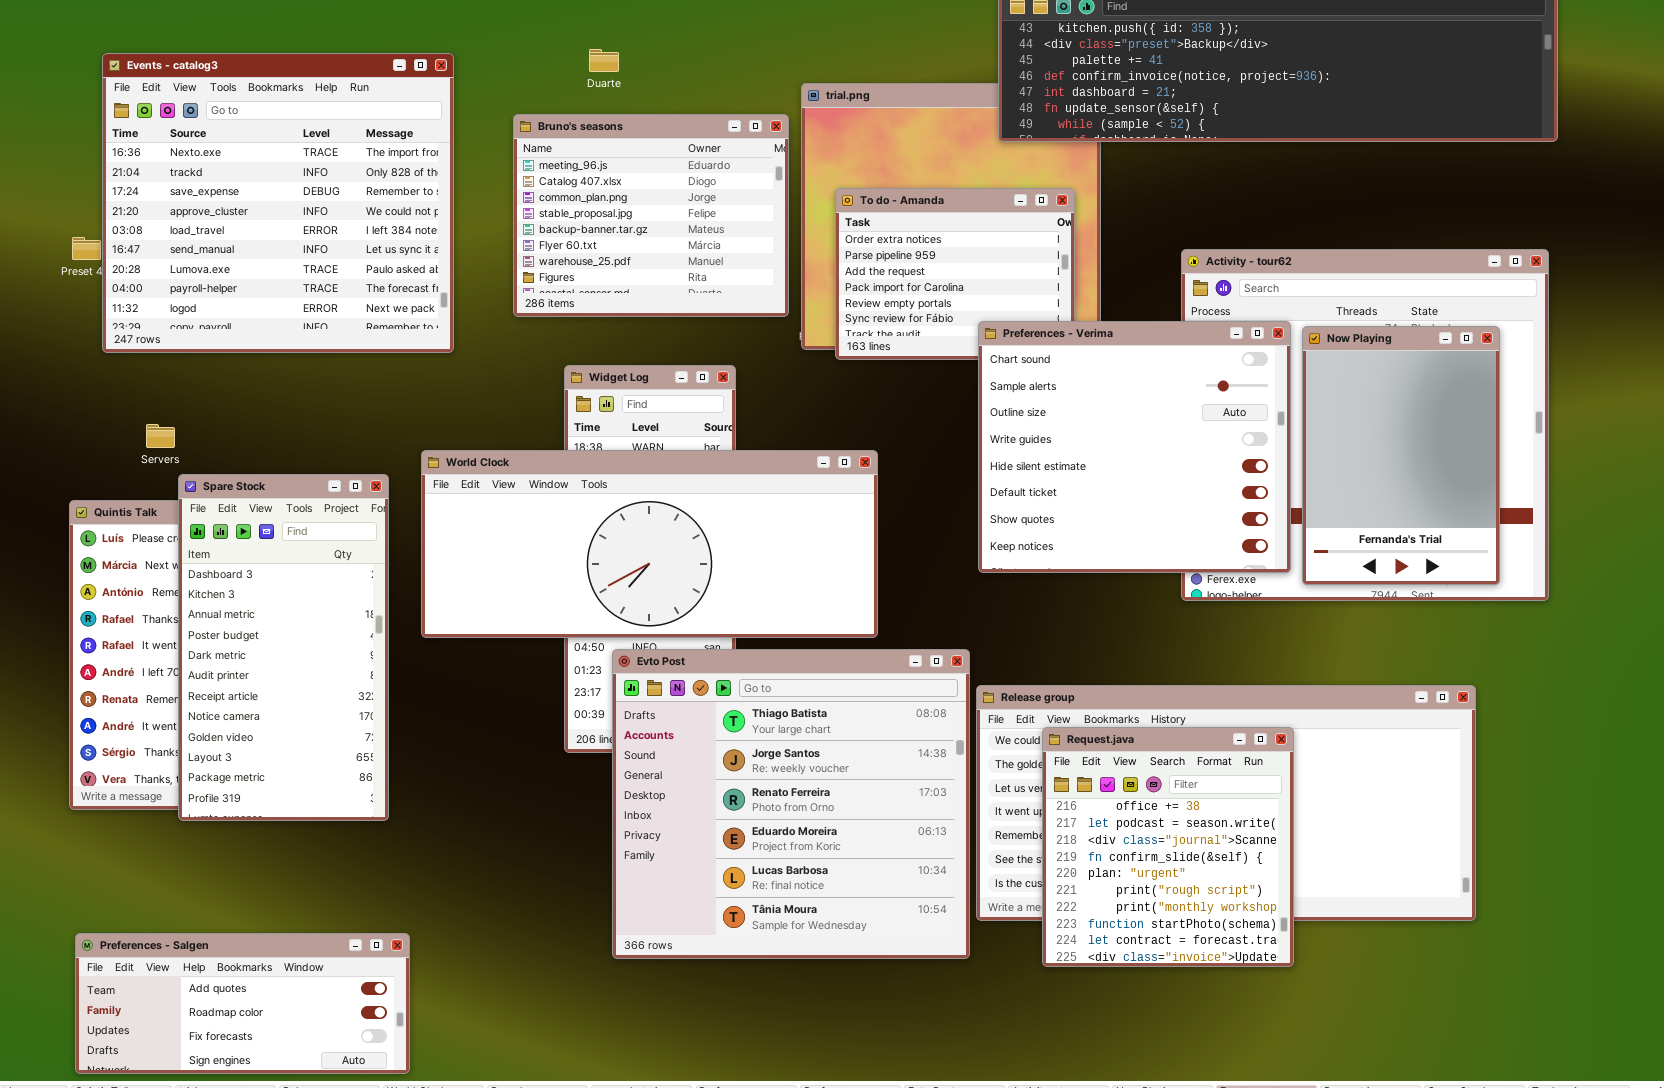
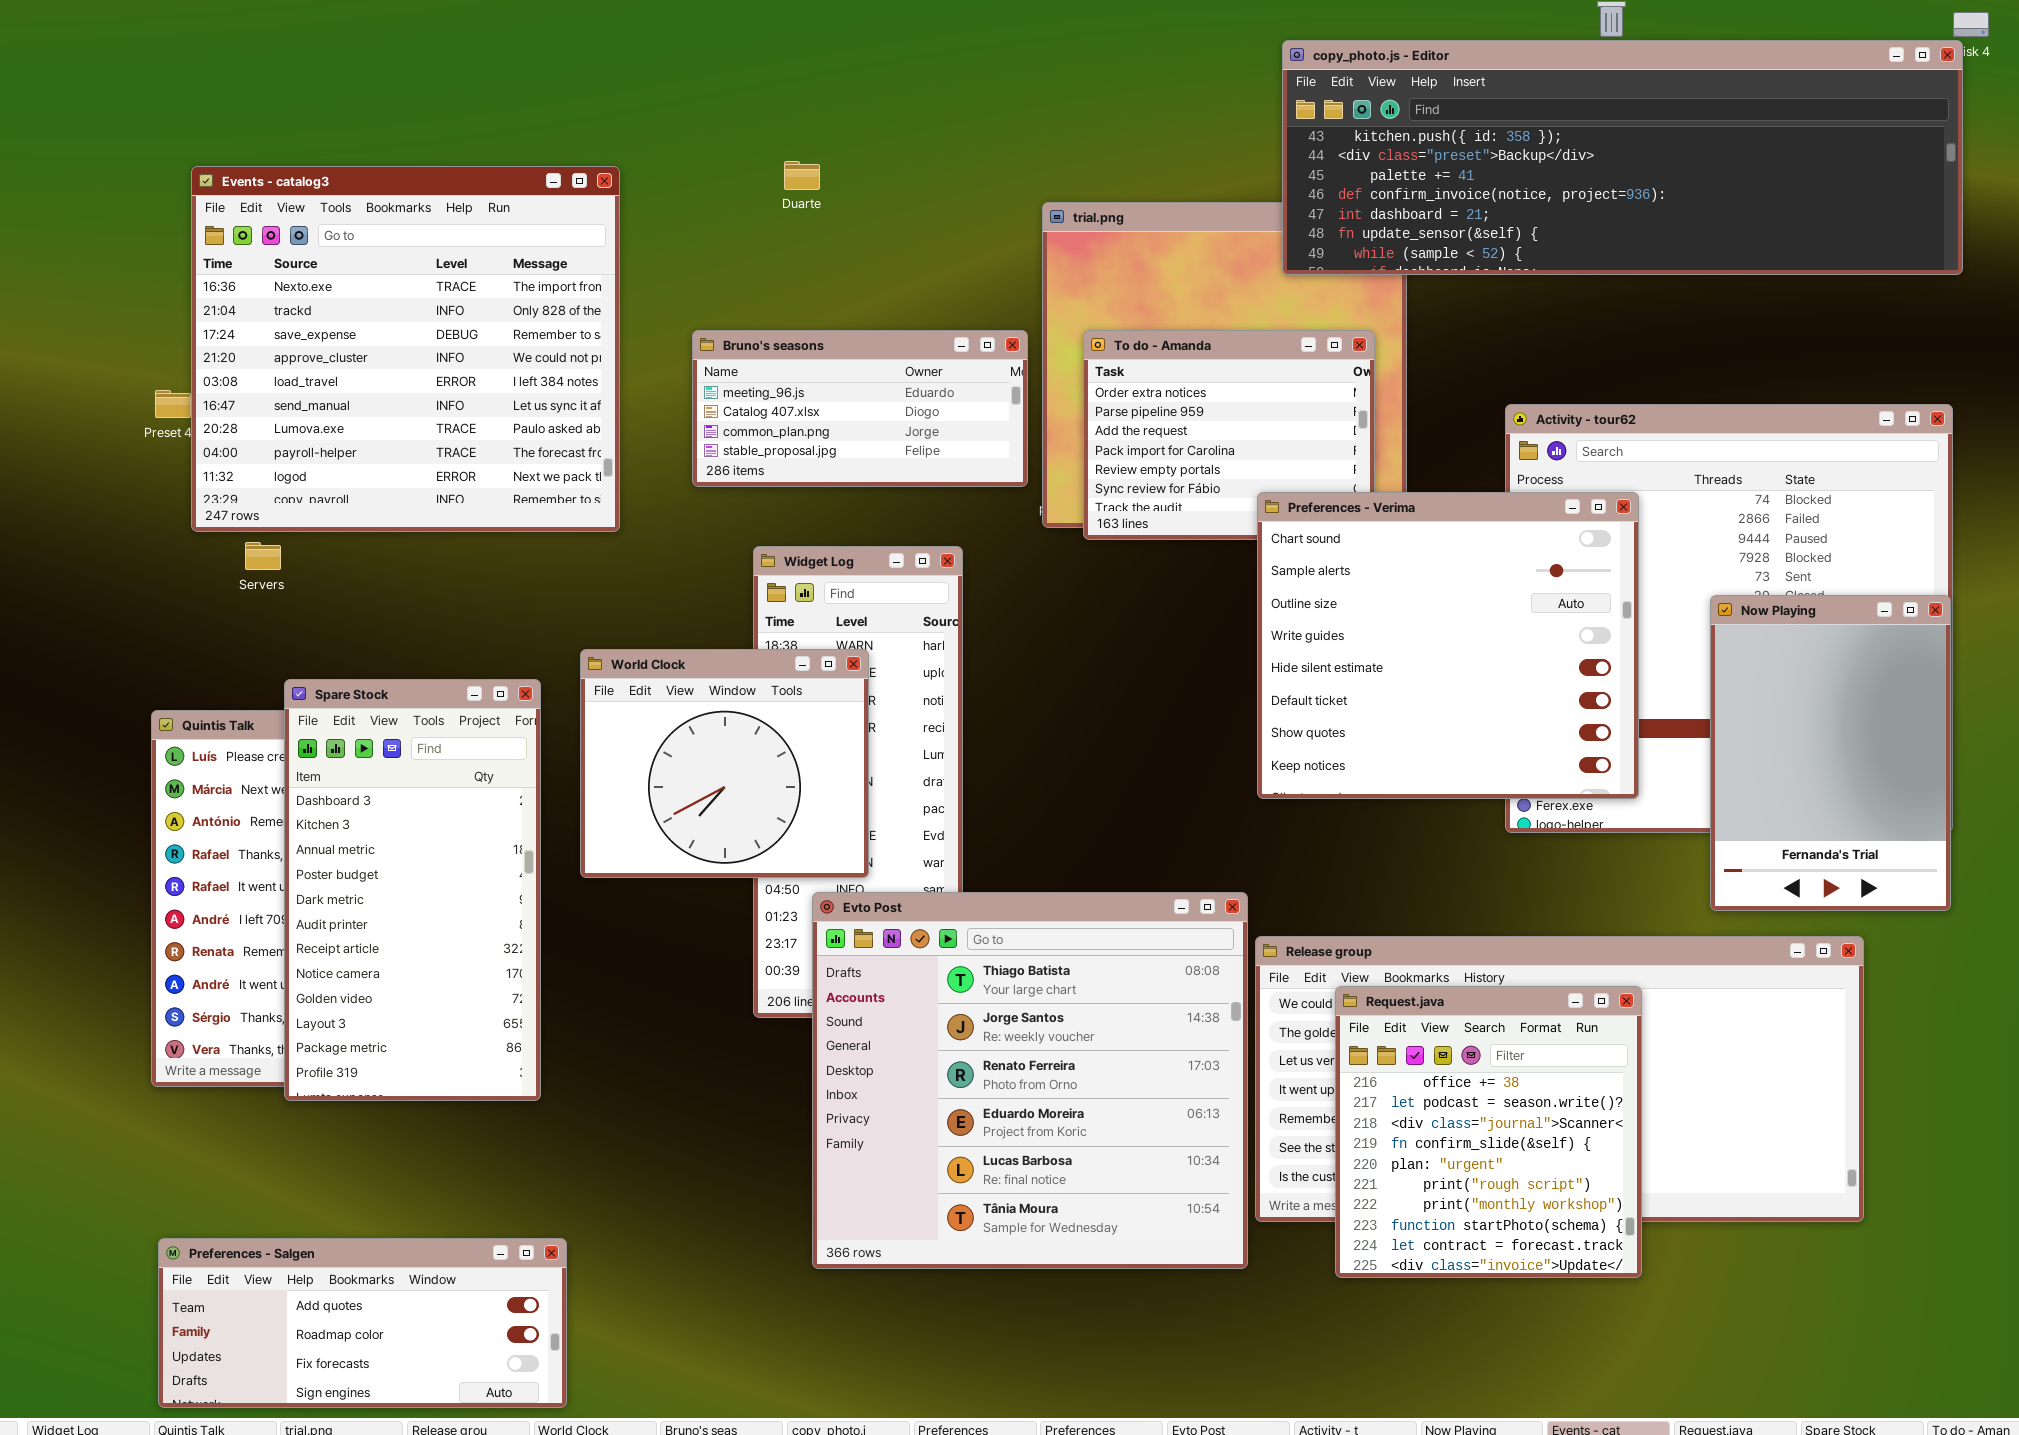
Bruno's seasons: [513,114,789,317] -> [692,330,1028,487], resized
Now Playing: [1302,326,1500,585] -> [1710,595,1951,911], moved
Servers: [146,424,175,448] -> [245,542,281,570], moved
World Clock: [421,450,878,638] -> [580,649,869,878], resized

